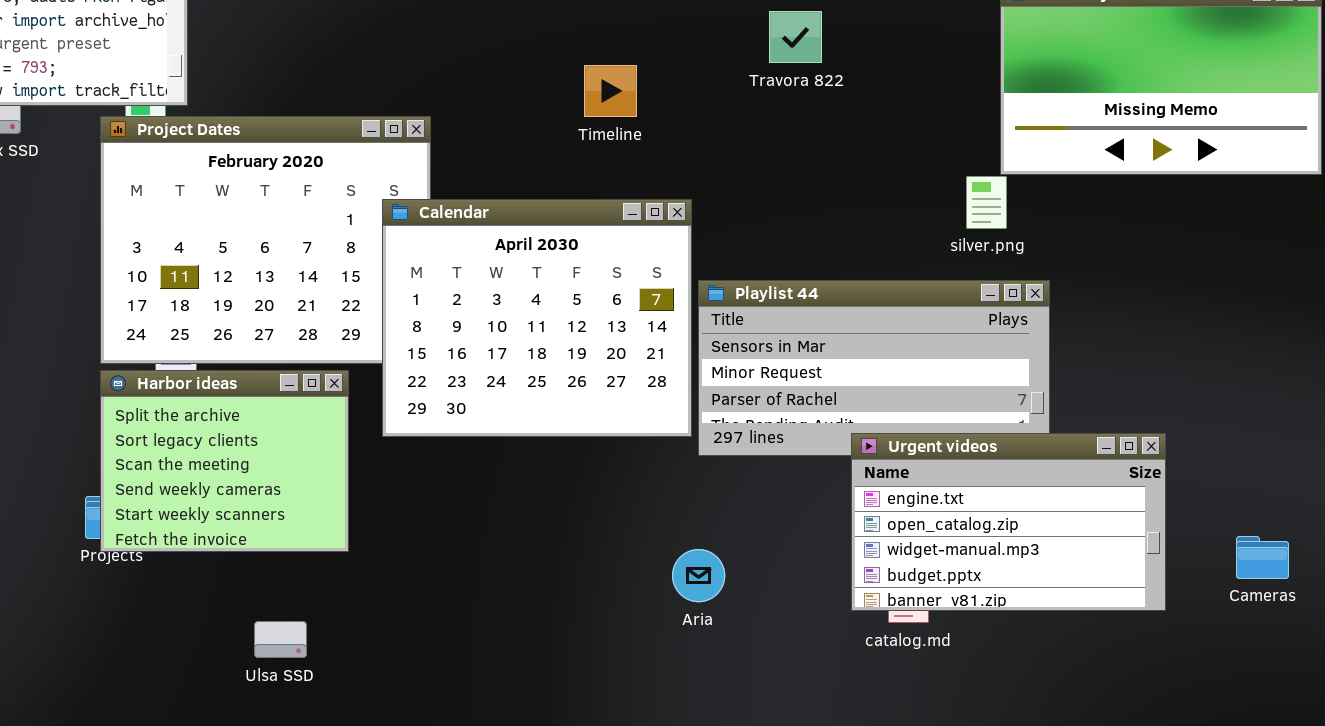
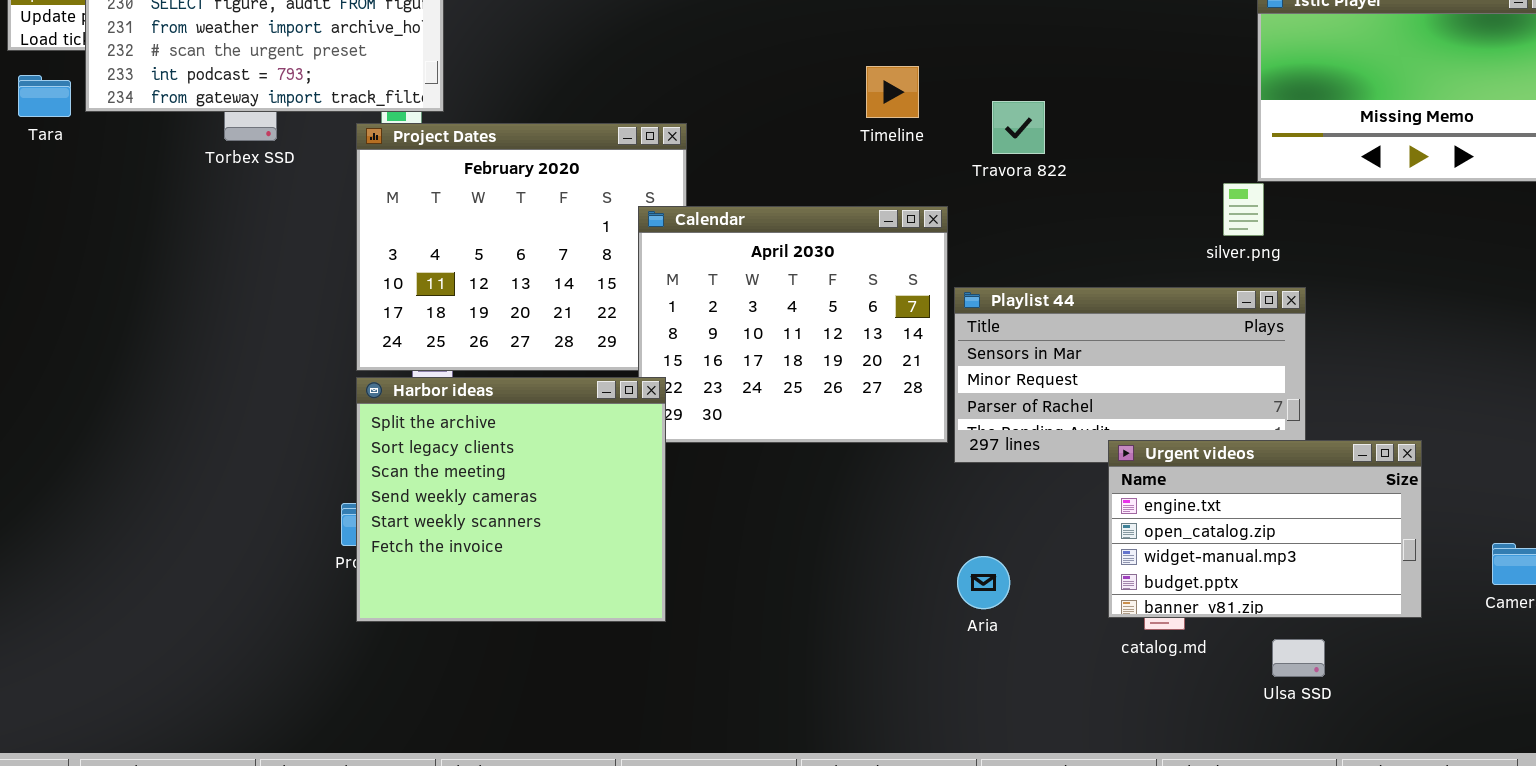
Travora 822: [769,11,822,63] -> [992,101,1045,154], moved
Timeline: [584,65,637,117] -> [866,66,919,118], moved
Harbor ideas: [100,370,349,552] -> [356,377,666,622], resized
Aria: [672,549,725,602] -> [957,556,1010,609], moved
Ulsa SSD: [254,621,307,658] -> [1272,639,1325,677], moved

